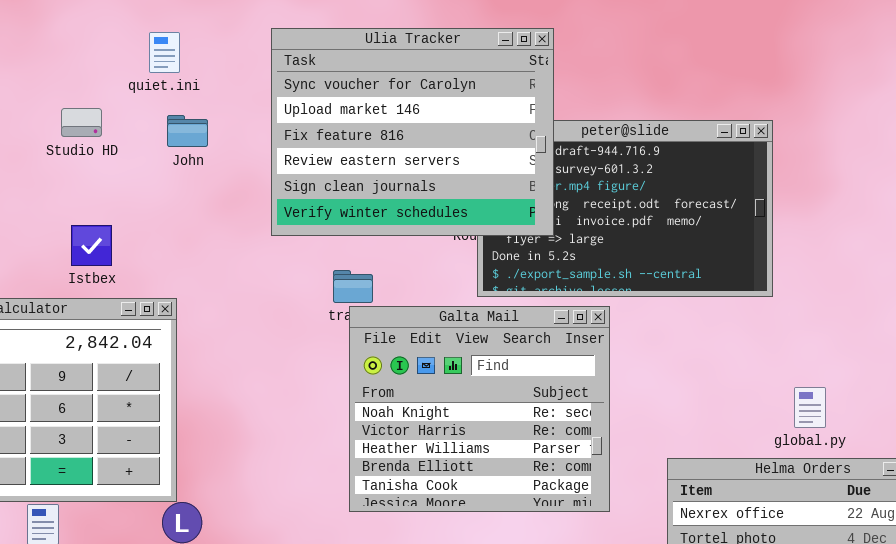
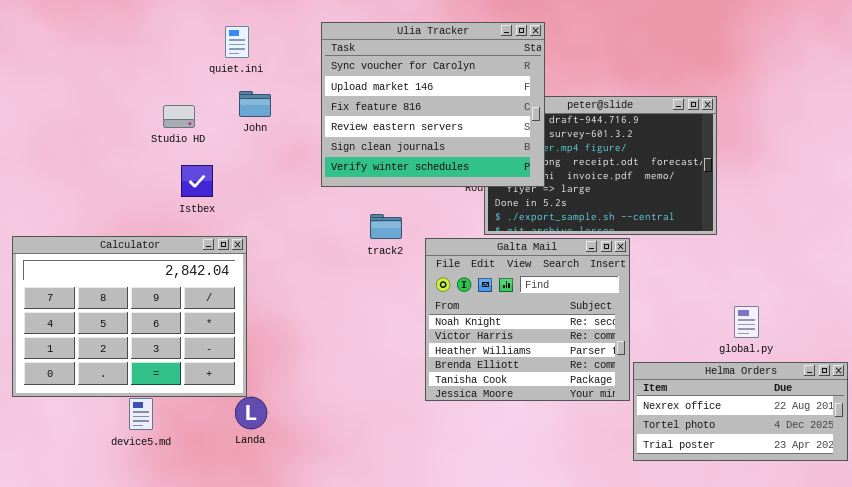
Studio HD: [61,108,102,137] -> [163,105,195,128], moved
Istbex: [71,225,112,266] -> [181,165,213,197], moved
Galta Mail: [349,306,610,512] -> [425,238,630,401], moved

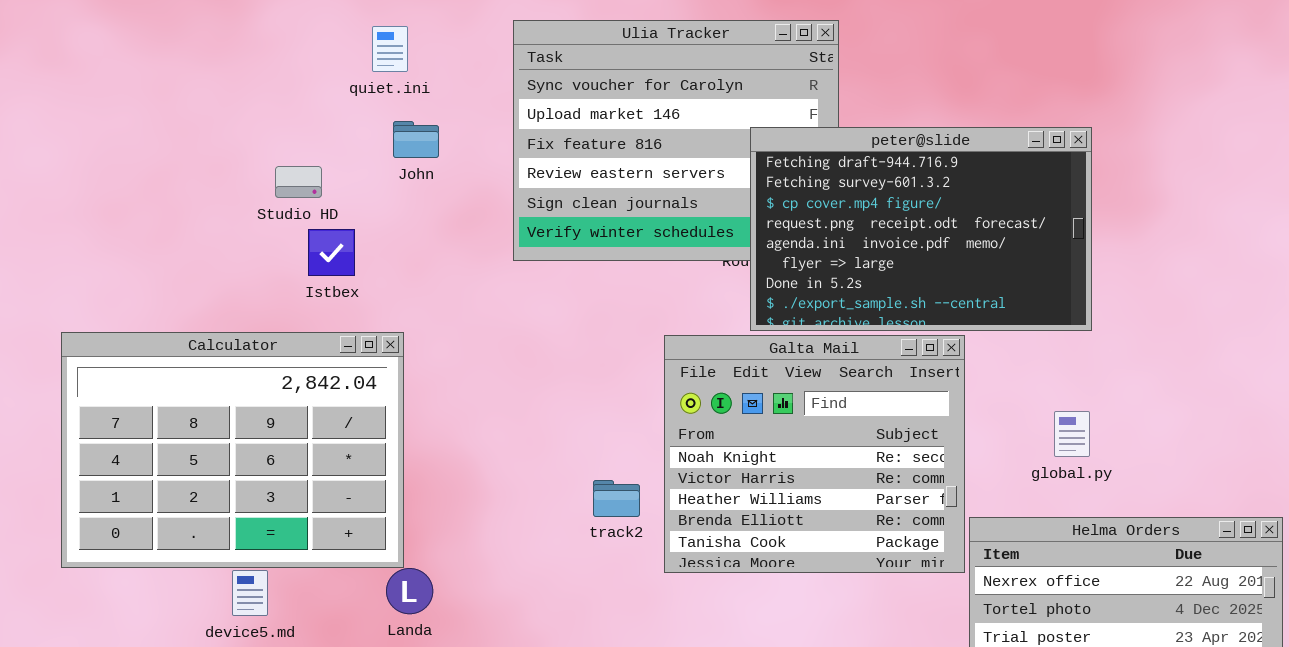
peter@slide: [484,96,717,235] -> [750,127,1092,331], raised
Studio HD: [163,105,195,128] -> [275,166,322,198], moved
track2: [370,214,402,239] -> [593,480,640,517], moved
global.py: [734,306,759,338] -> [1054,411,1090,457], moved

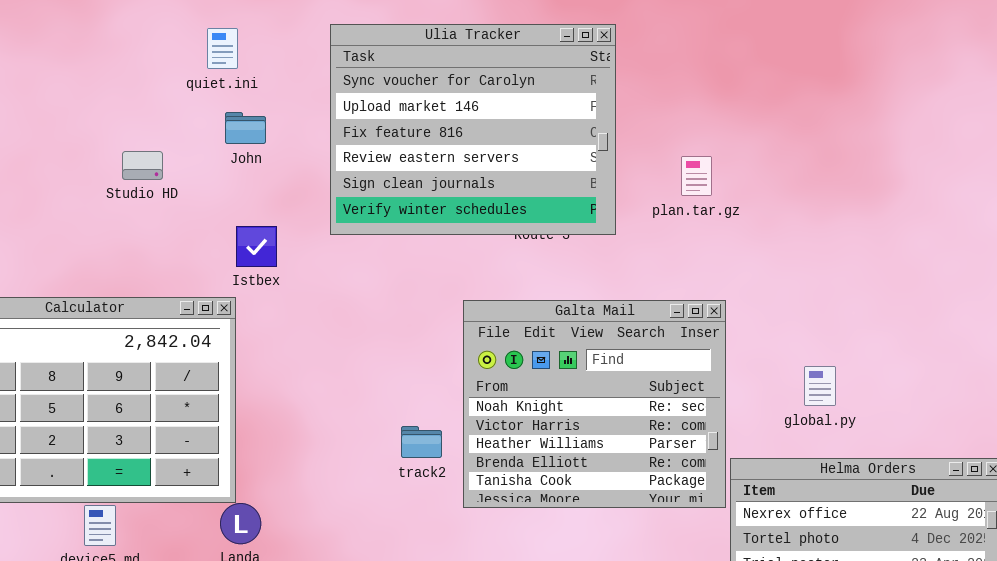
peter@slide: [750,127,1092,331] -> none, closed
Istbex: [308,229,355,276] -> [236,226,277,267], moved

